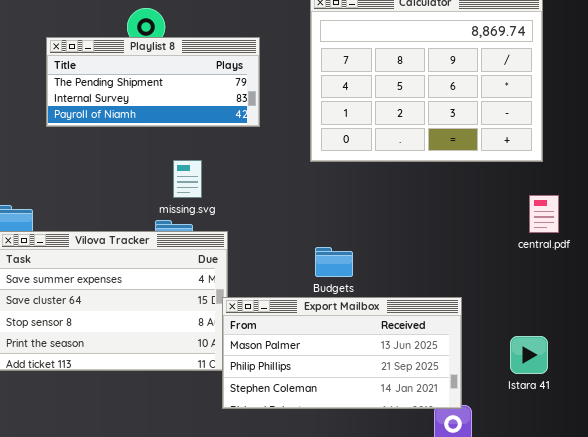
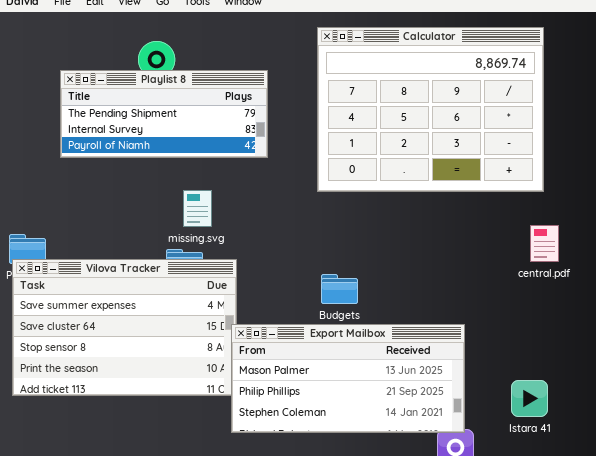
Istara 41: [510,336,548,374] -> [511,380,548,417], moved

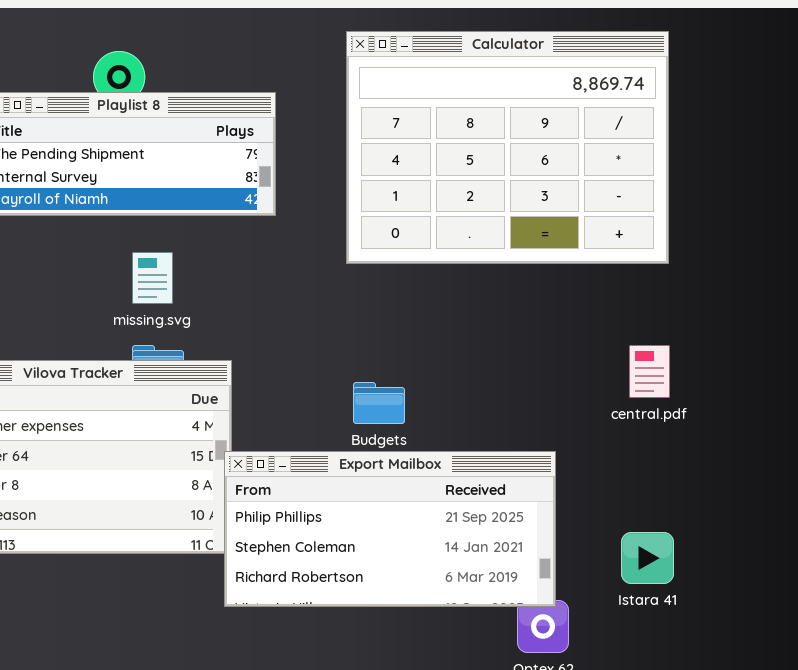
missing.svg: [183,190,212,227] -> [132,252,173,304], moved
central.pdf: [530,225,559,262] -> [629,345,670,398], moved
Export Mailbox: [231,324,465,433] -> [224,451,556,607], scrolled down 1 row

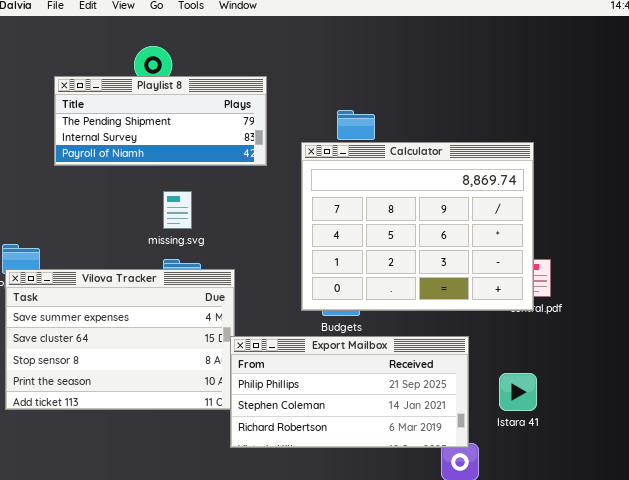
Calculator: [346,31,669,264] -> [301,142,534,311], moved
Istara 41: [621,532,674,584] -> [499,373,537,411], moved

